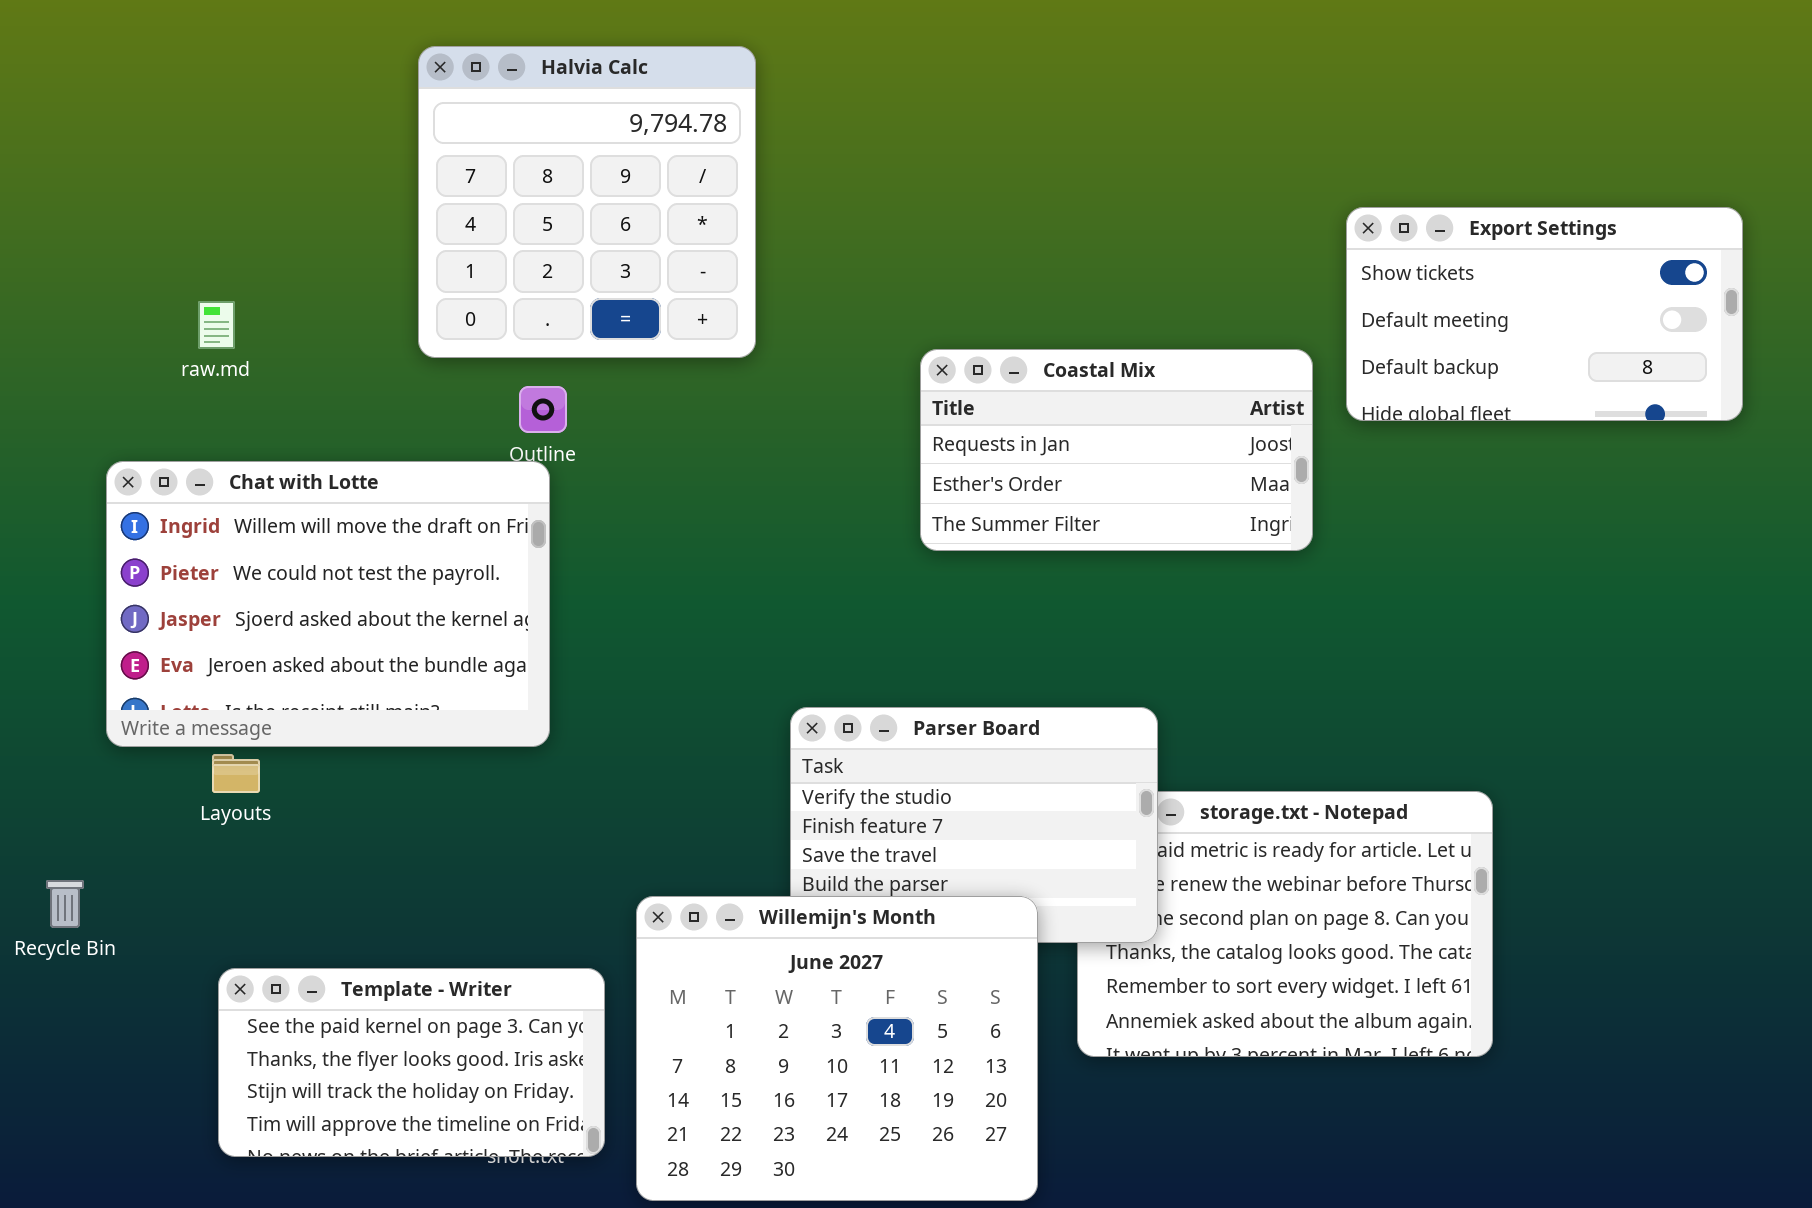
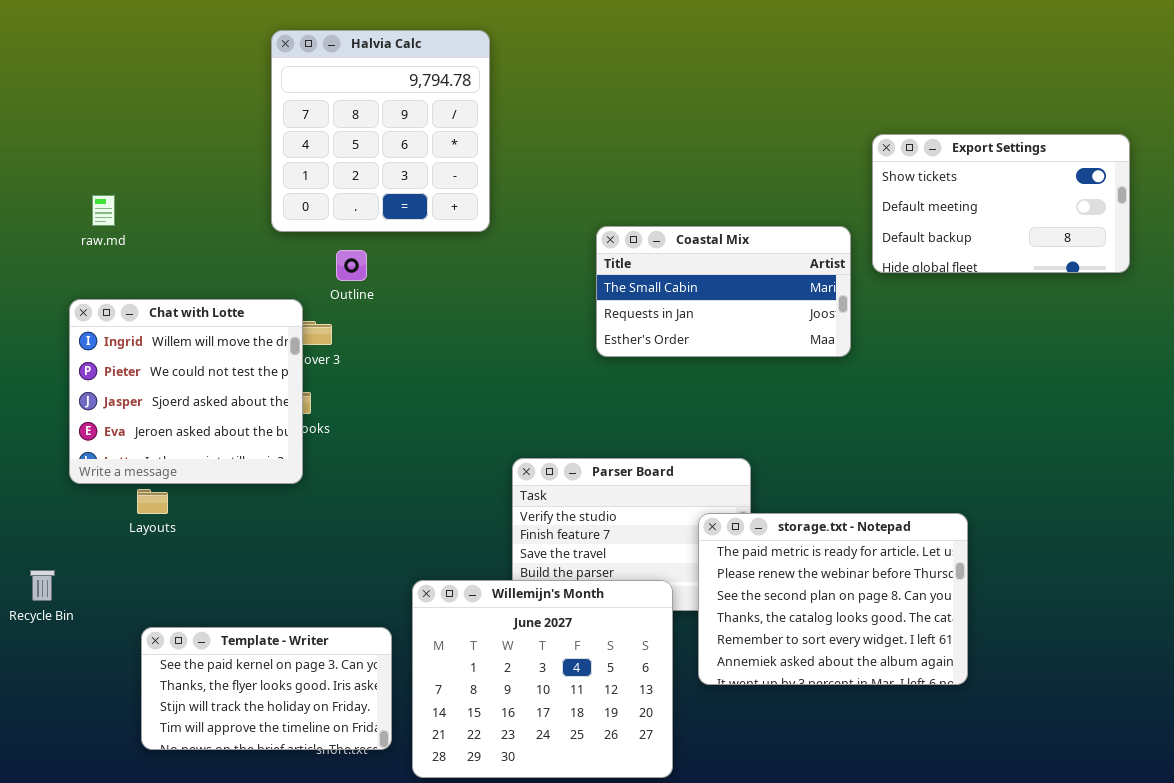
raw.md: [198,301,235,349] -> [92,195,115,226], moved
Coastal Mix: [920,349,1313,551] -> [596,226,851,357], scrolled up 1 row
Chat with Lotte: [106,461,550,747] -> [69,299,303,484], resized
storage.txt - Notepad: [1077,791,1493,1057] -> [698,513,968,685], raised

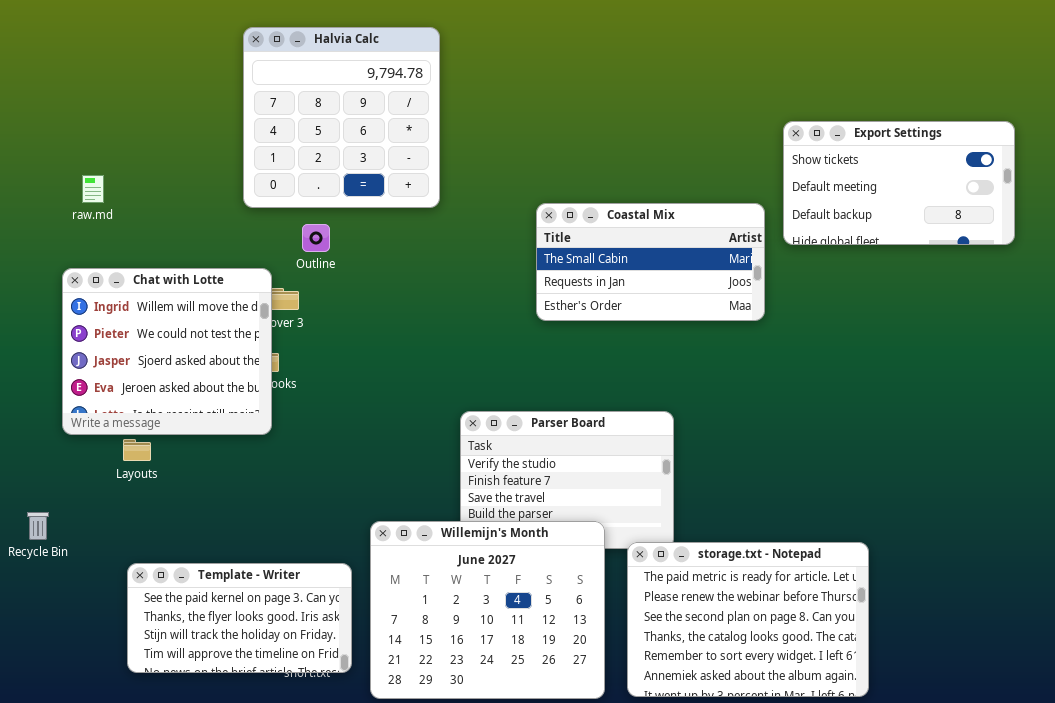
storage.txt - Notepad: [698,513,968,685] -> [627,542,869,697], moved

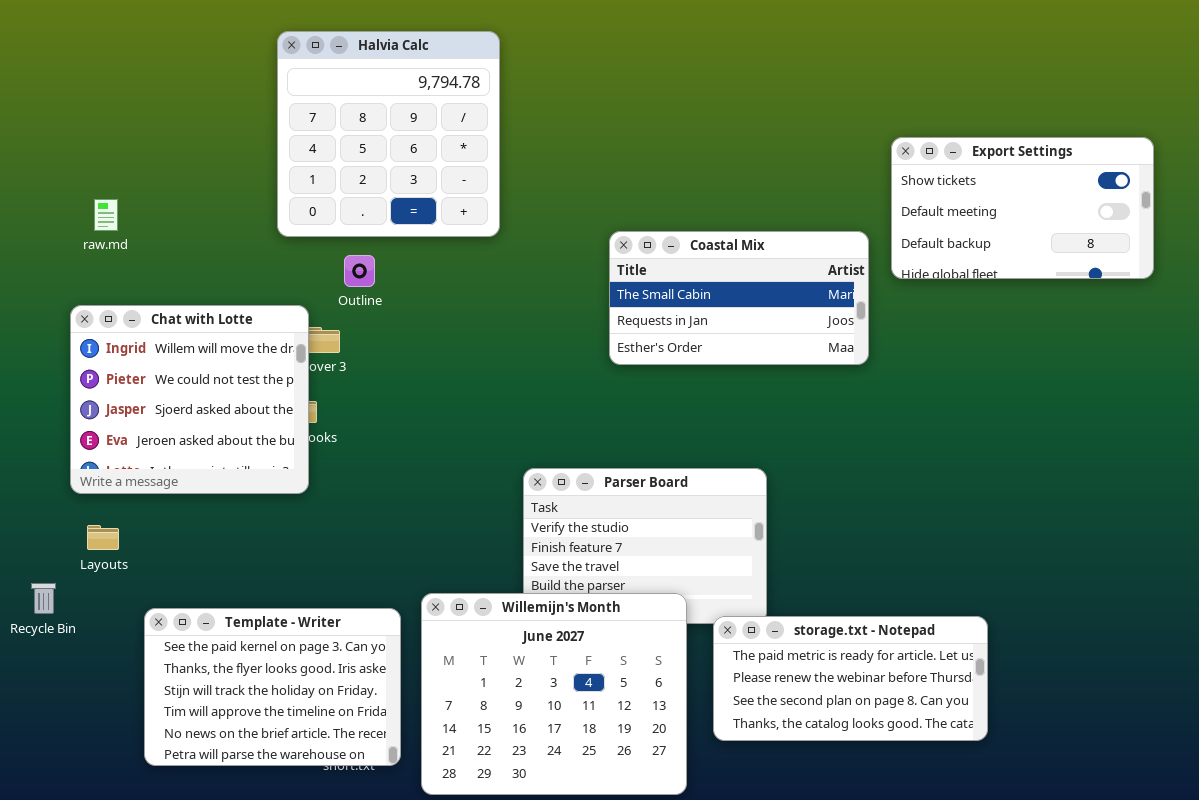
Layouts: [123,439,151,461] -> [87,525,119,550], moved
storage.txt - Notepad: [627,542,869,697] -> [713,616,988,741], resized
Template - Writer: [127,563,352,673] -> [144,608,401,766], resized

